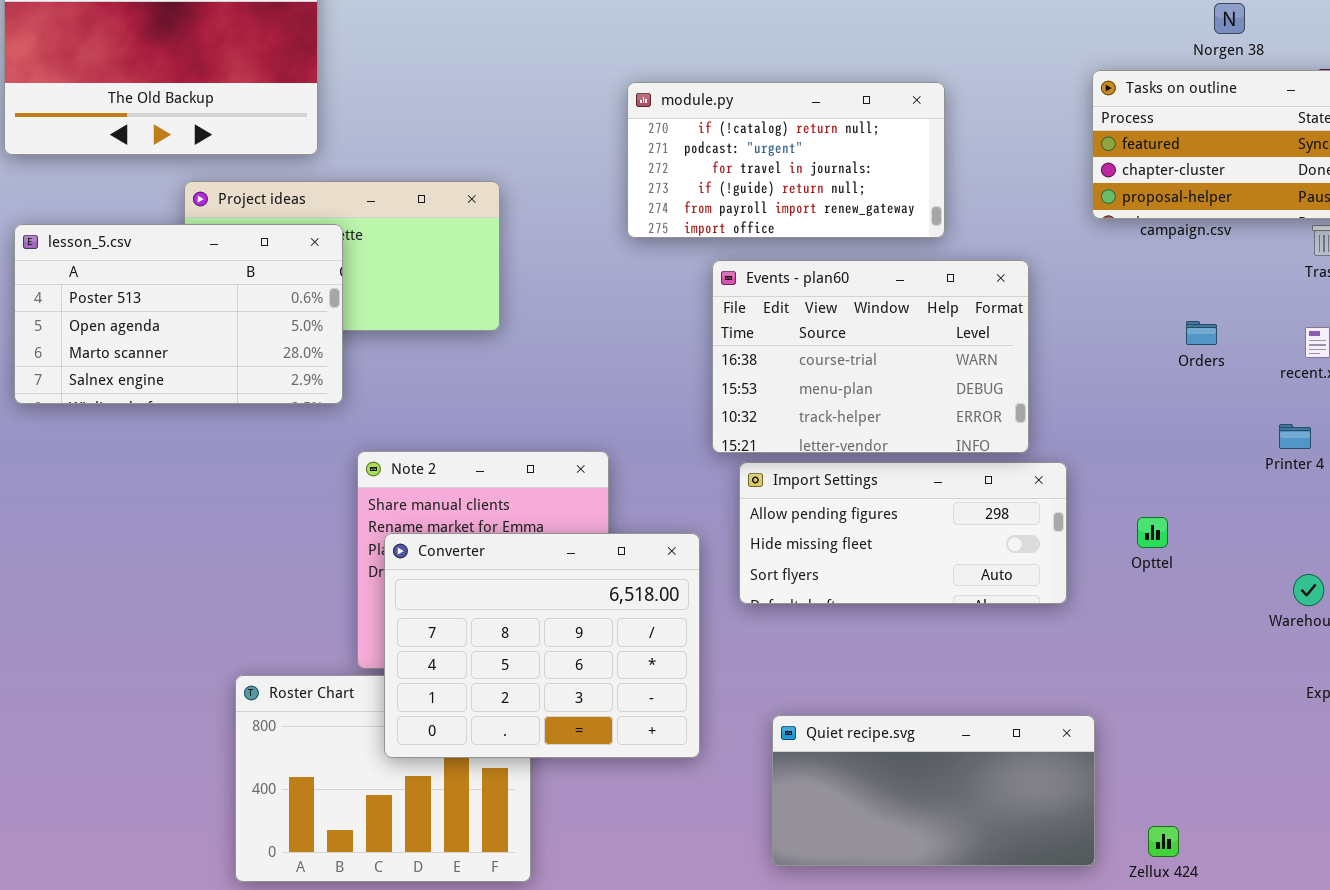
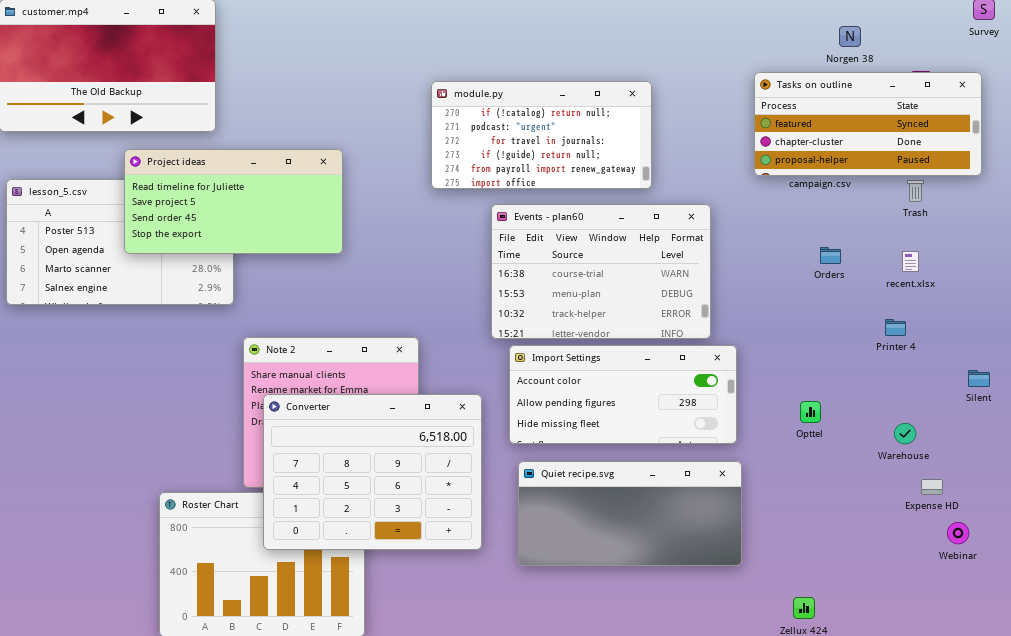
Project ideas: [184,181,500,331] -> [124,149,343,254], raised
Import Settings: [739,462,1067,604] -> [509,345,737,444], scrolled up 1 row
Opttel: [1137,517,1168,548] -> [800,401,821,423], moved
Quiet recipe.svg: [772,715,1095,866] -> [518,461,742,566], moved

